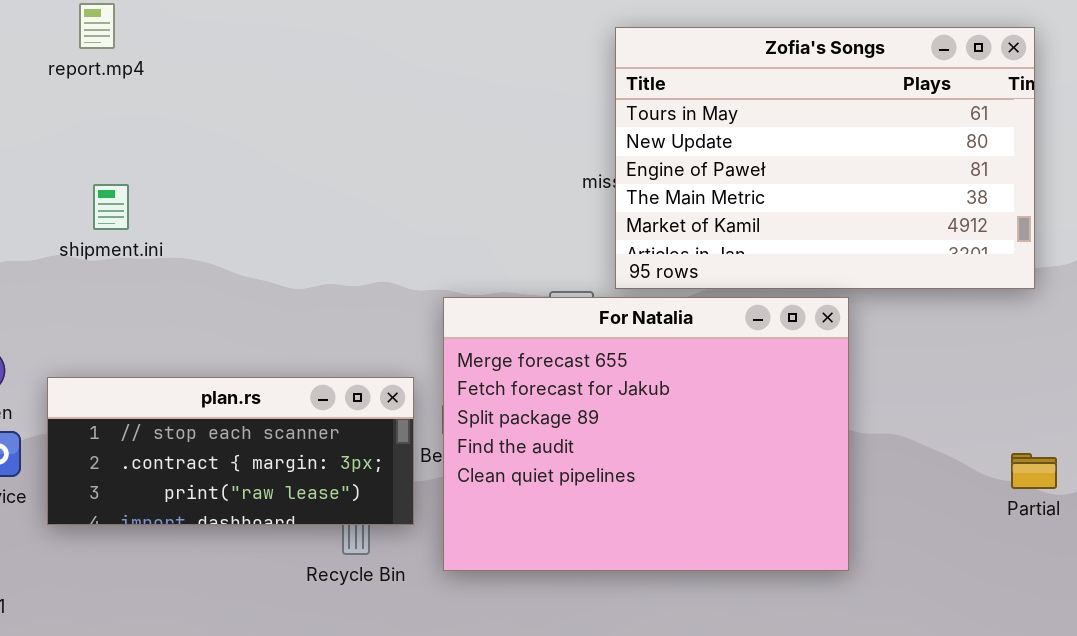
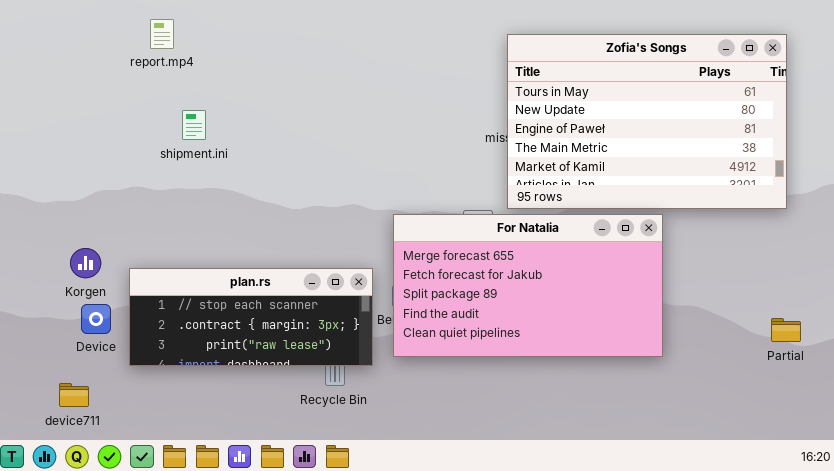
shipment.ini: [93,184,129,230] -> [182,110,206,140], moved
For Natalia: [443,297,849,571] -> [393,214,663,357], resized

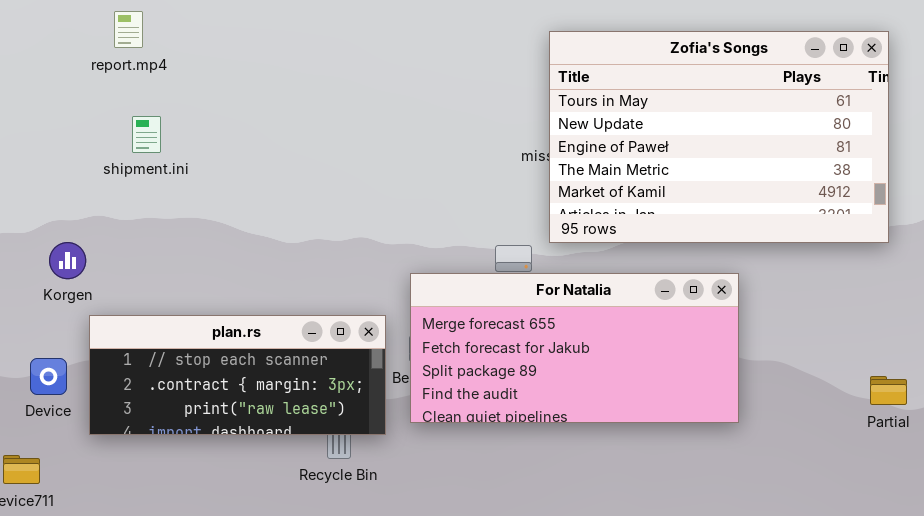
shipment.ini: [182,110,206,140] -> [132,116,161,153], moved
For Natalia: [393,214,663,357] -> [410,273,739,423], resized
Korgen: [70,248,101,278] -> [49,242,86,279], moved

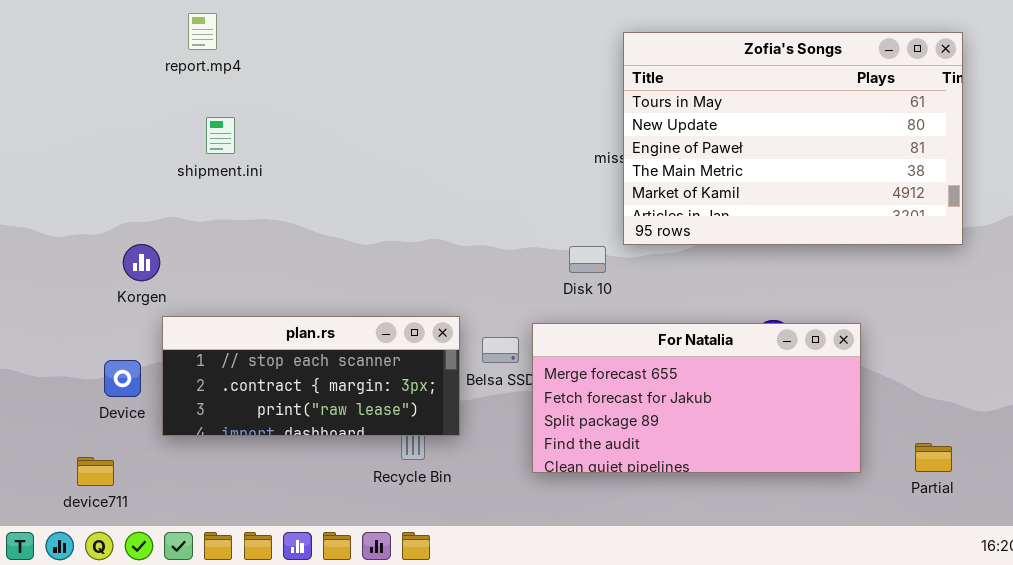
For Natalia: [410,273,739,423] -> [532,323,861,473], moved
Partial: [870,376,907,405] -> [915,443,952,472], moved

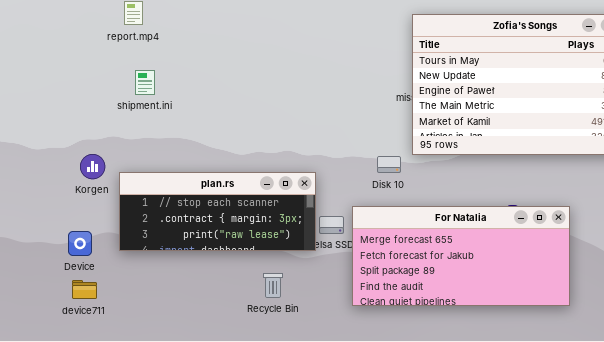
plan.rs: [162,316,460,436] -> [119,172,316,251], moved
device711: [77,457,114,486] -> [72,280,97,299], moved

